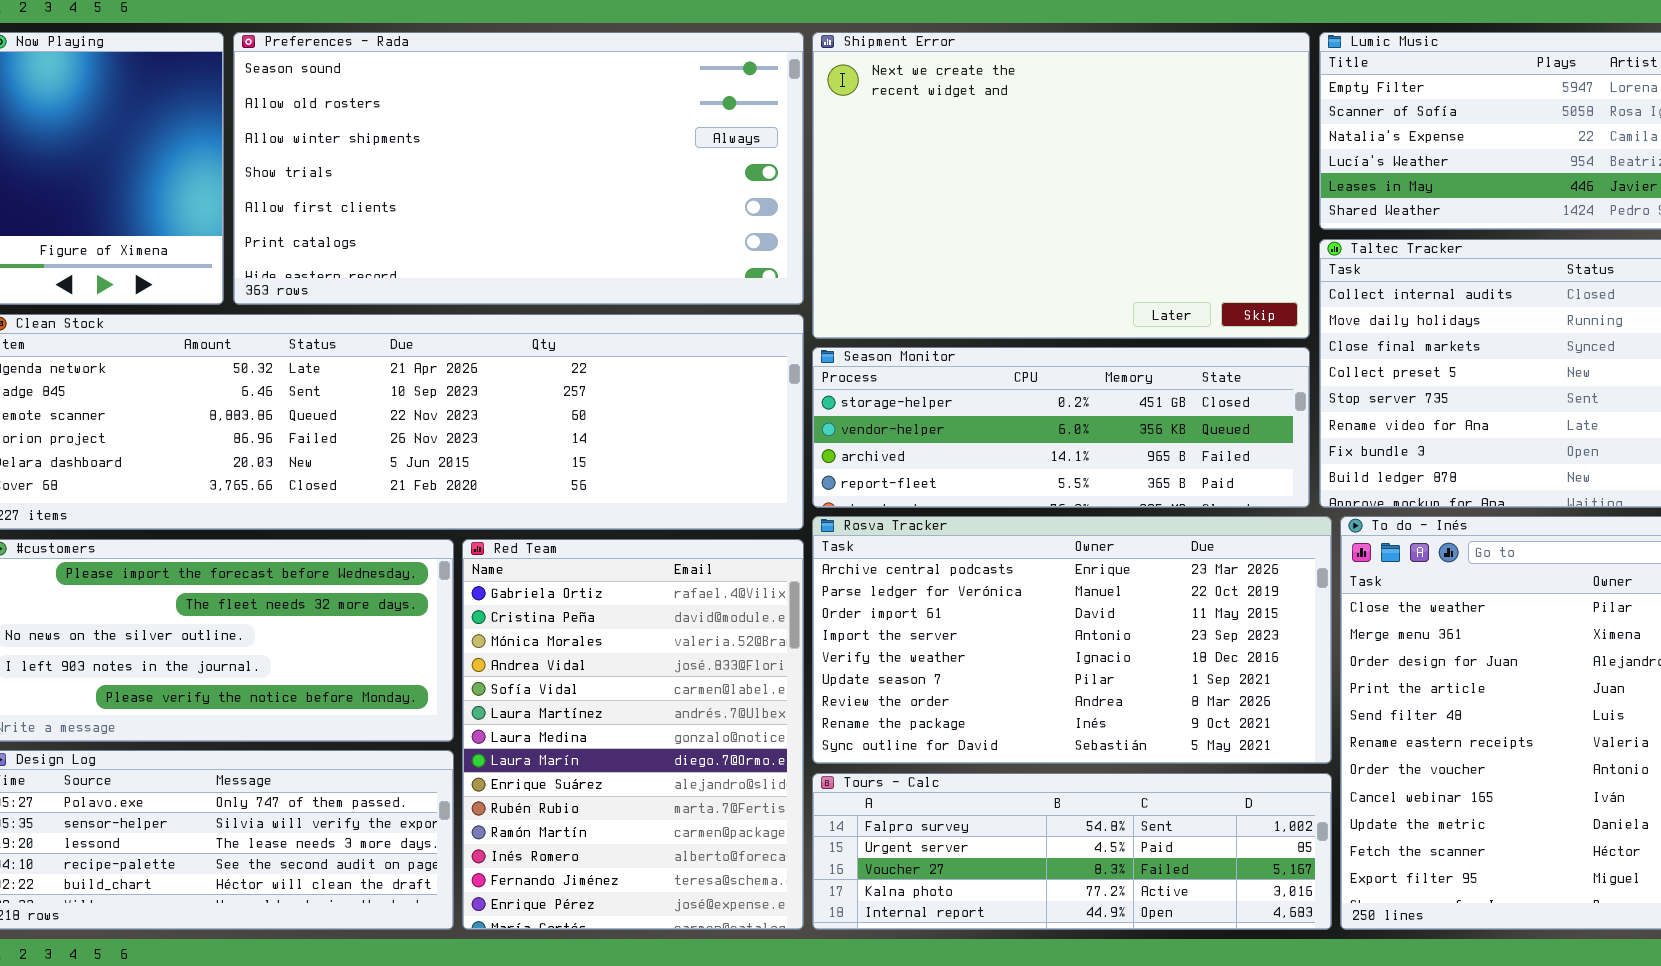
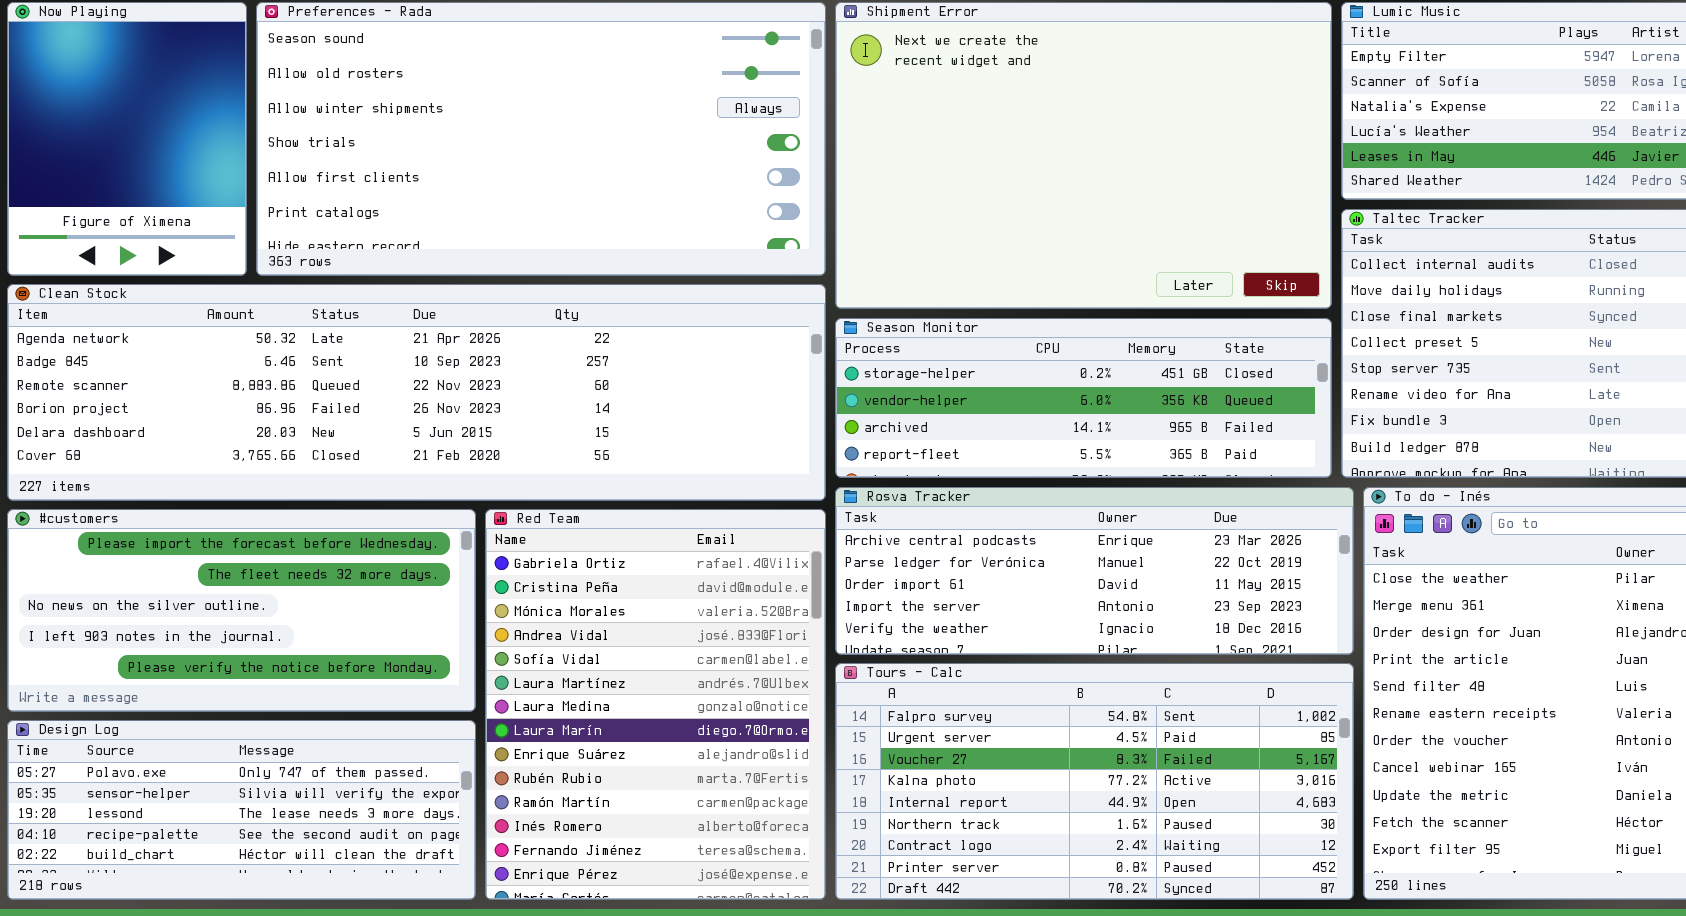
Rosva Tracker: [812,516,1332,764] -> [835,487,1354,655], resized
Tours - Calc: [812,773,1332,930] -> [835,663,1354,900], resized

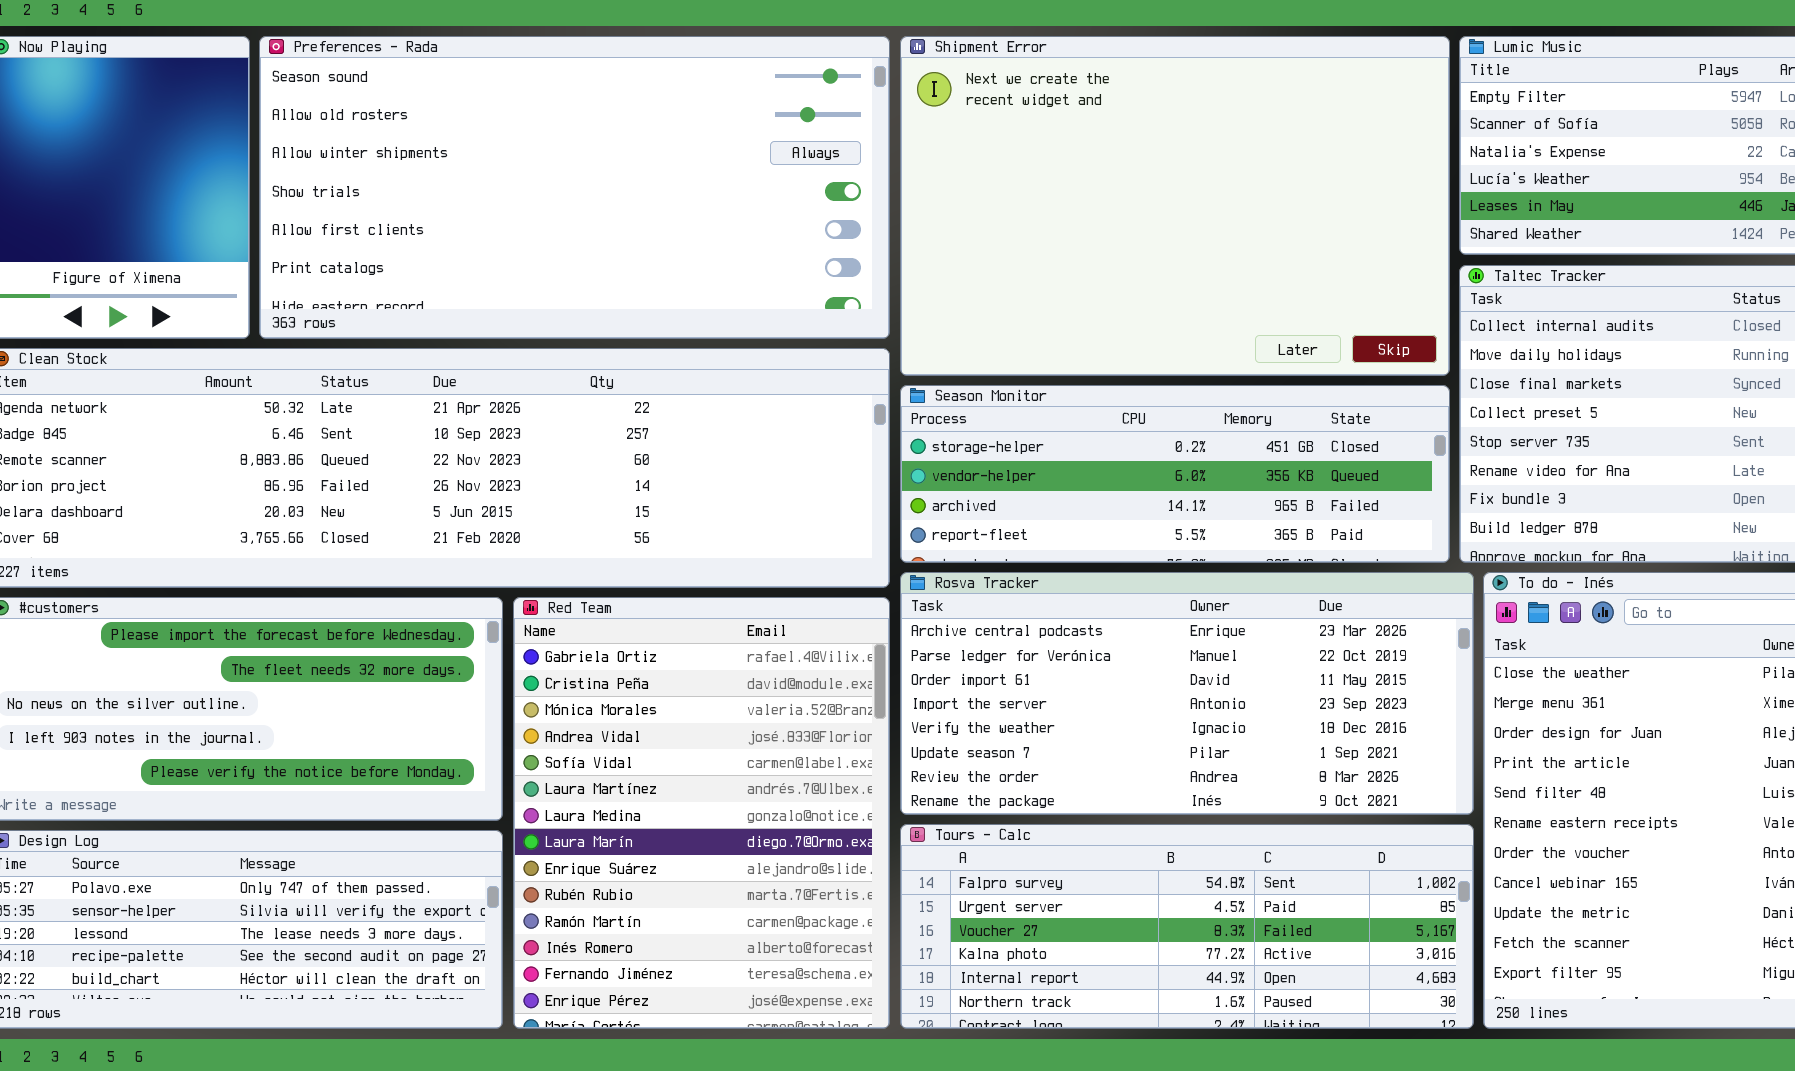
Rosva Tracker: [835,487,1354,655] -> [900,572,1474,815], resized
Tours - Calc: [835,663,1354,900] -> [900,824,1474,1029], resized

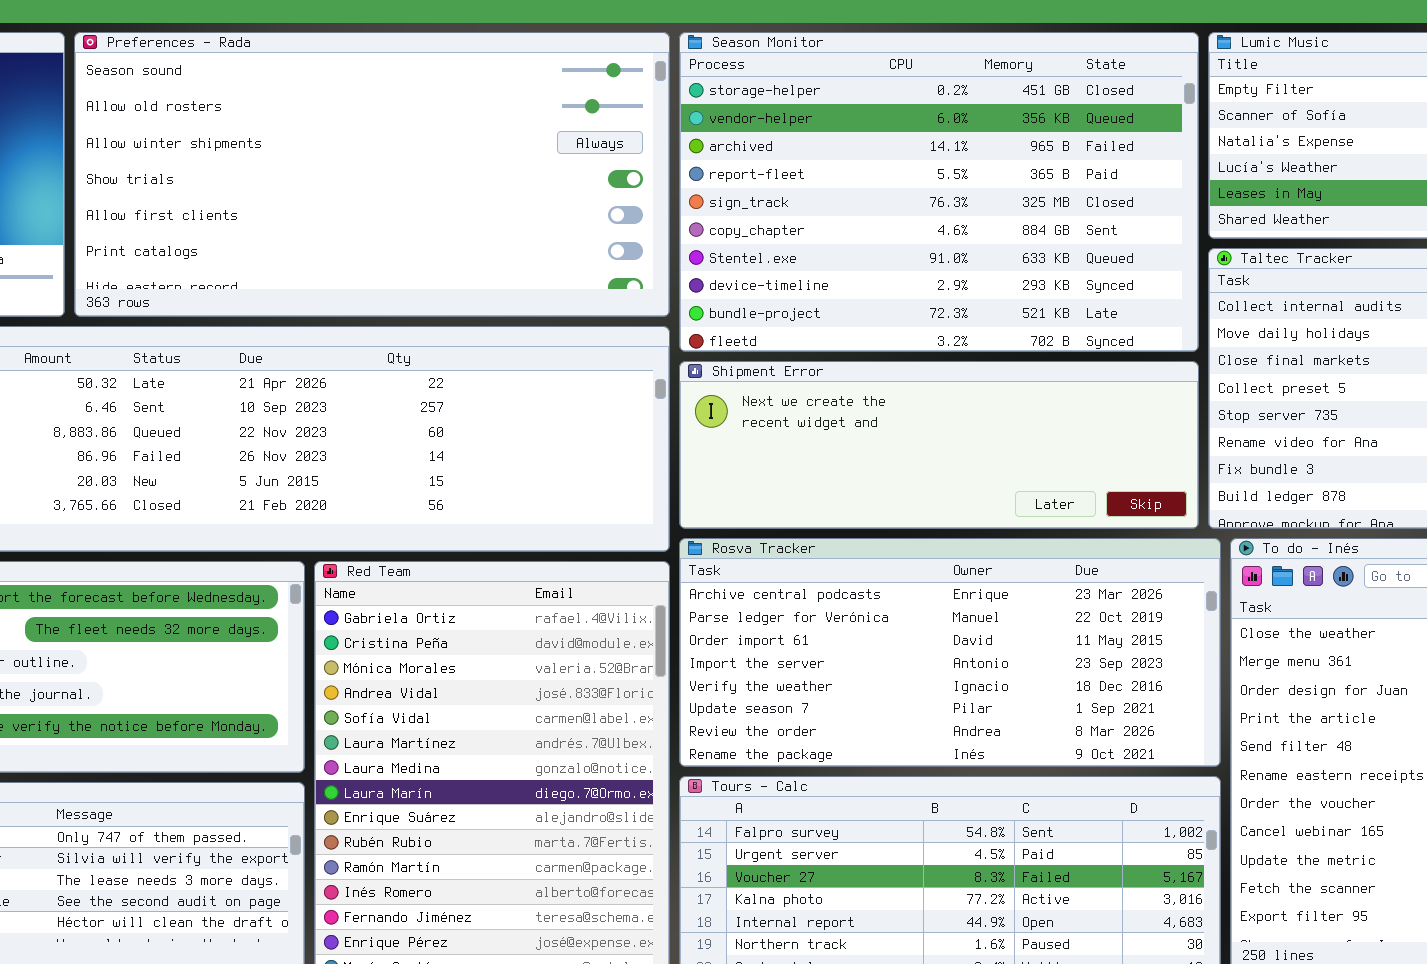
Shipment Error: [900,36,1450,376] -> [679,361,1199,529], moved, resized
Season Monitor: [900,385,1450,563] -> [679,32,1199,352], moved, resized

